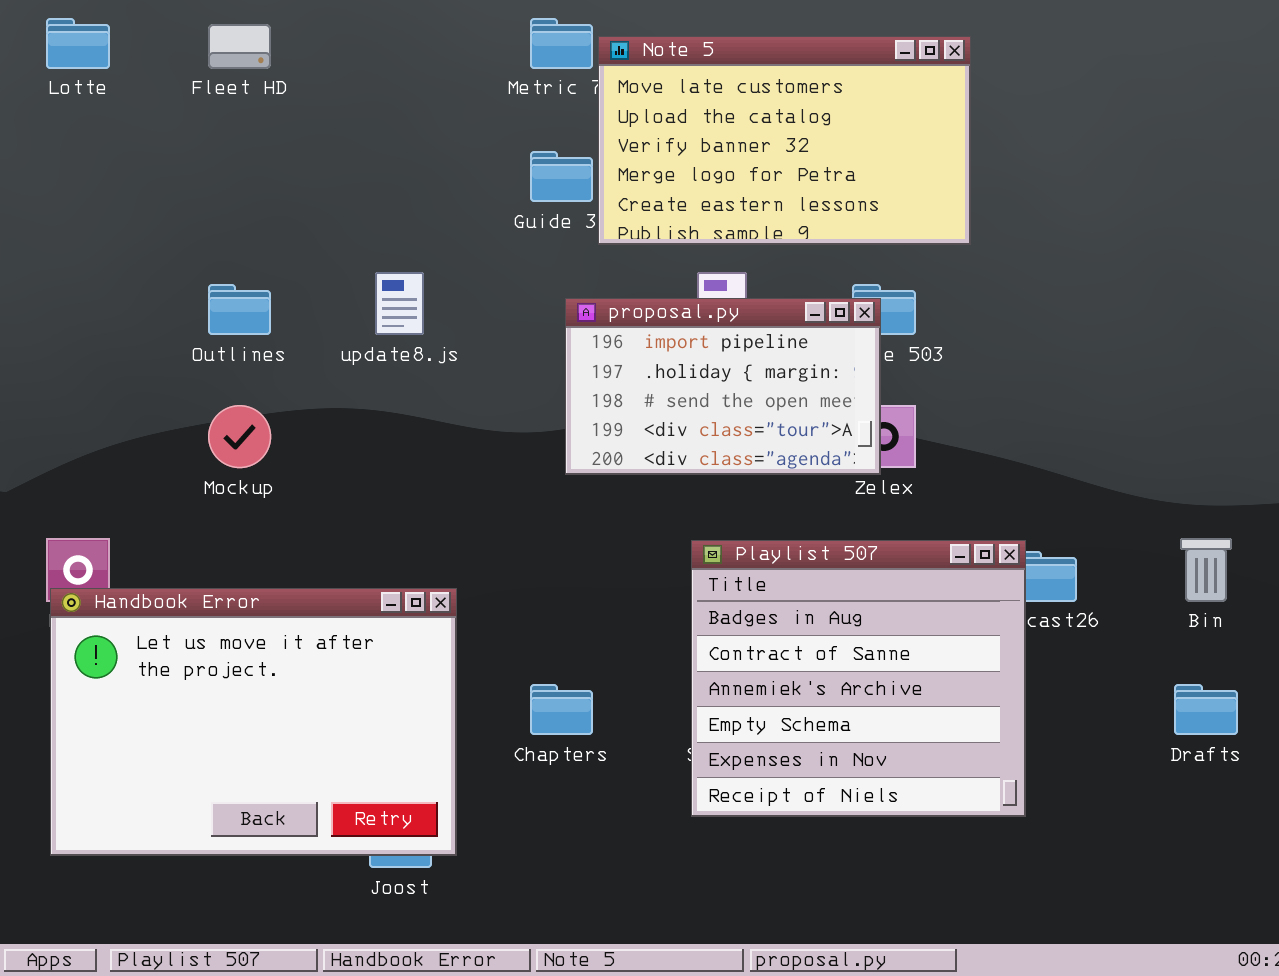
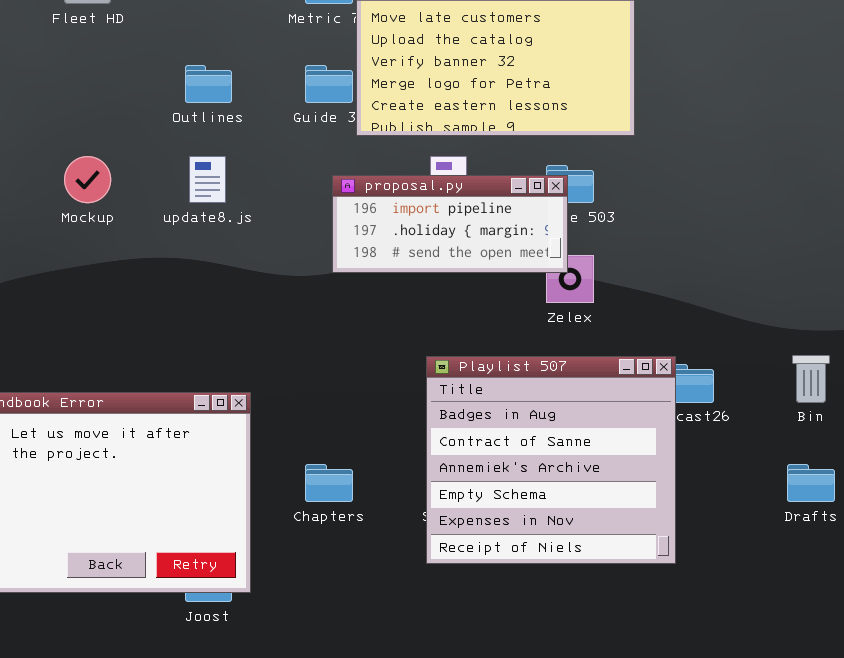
Outlines: [208,284,271,335] -> [185,65,232,103], moved
proposal.py: [565,298,881,475] -> [332,175,568,273], resized
Mockup: [208,405,271,468] -> [64,156,111,203], moved

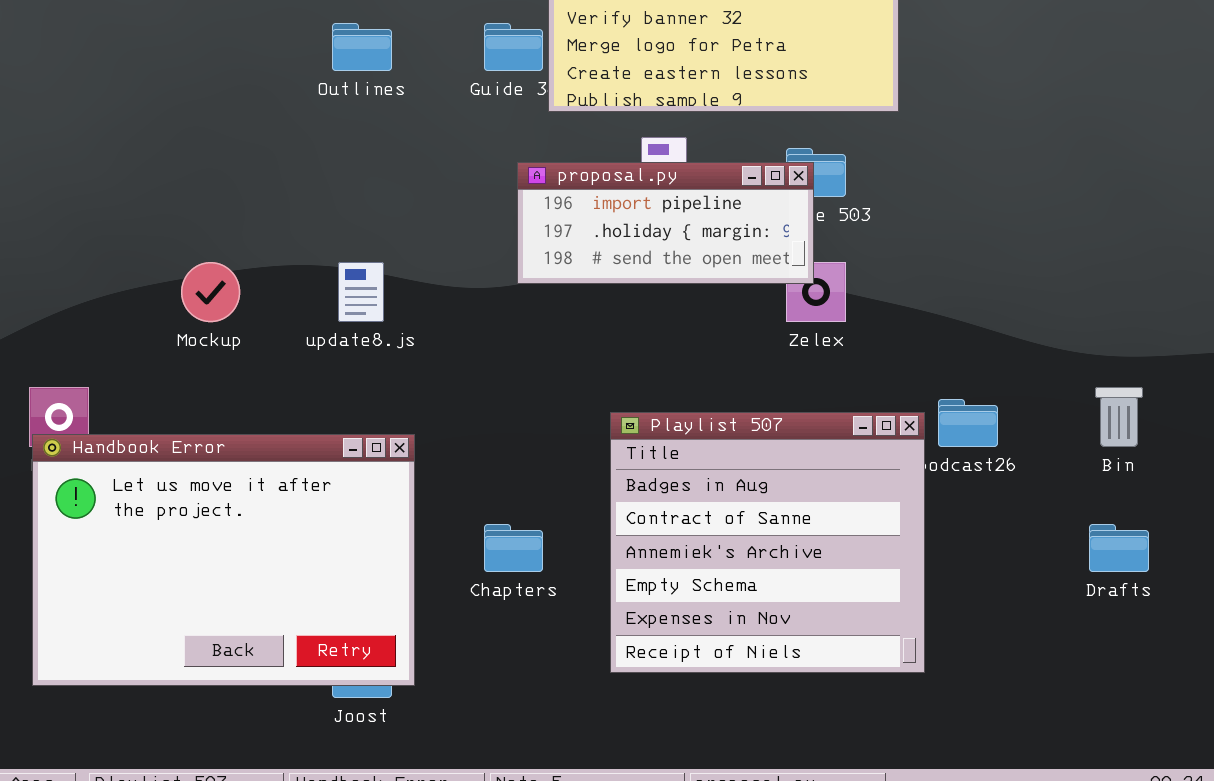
Mockup: [64,156,111,203] -> [181,262,240,322], moved
update8.js: [189,156,226,203] -> [338,262,384,322], moved
Playlist 507: [426,356,676,564] -> [610,412,925,673], moved

